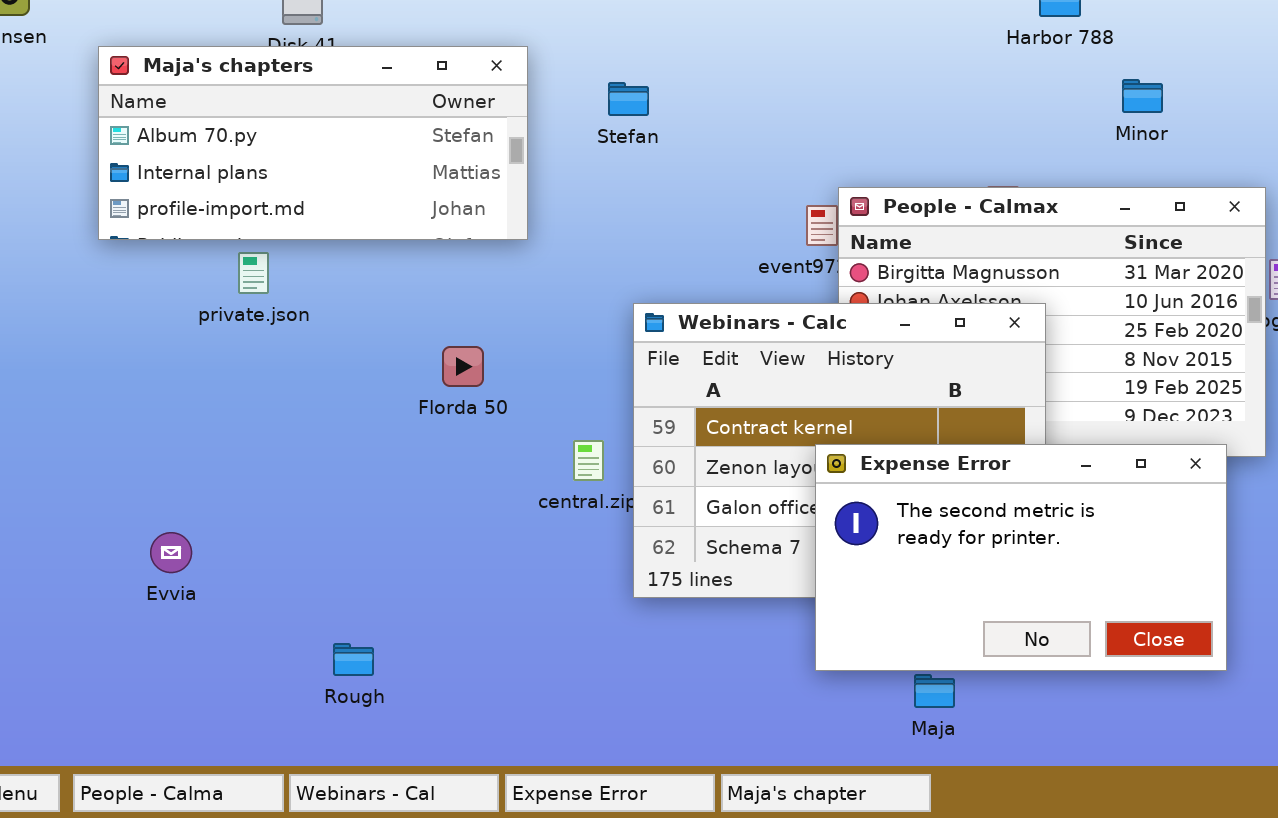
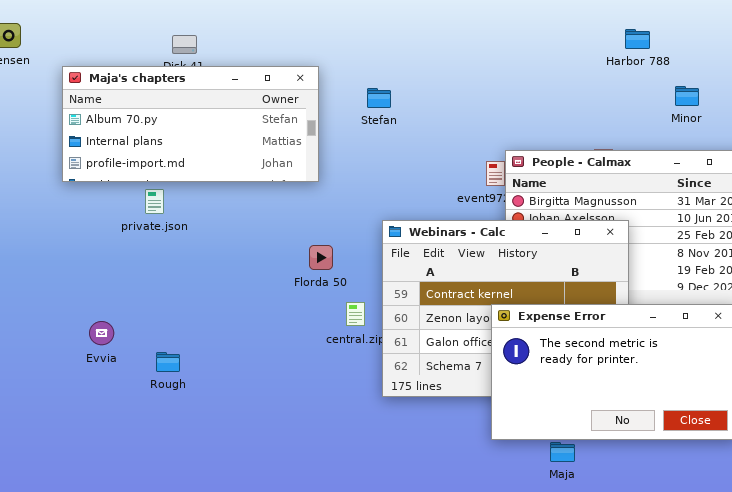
Florda 50: [442,346,484,387] -> [309,245,333,270], moved
Evvia: [150,532,192,573] -> [89,321,114,345], moved
Rough: [333,643,374,676] -> [156,352,180,372], moved

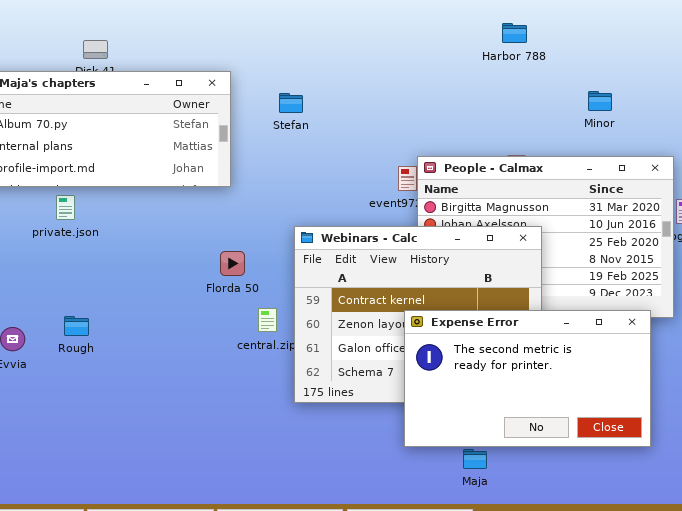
Harbor 788: [625,29,650,49] -> [502,23,527,43], moved
Rough: [156,352,180,372] -> [64,316,89,336], moved

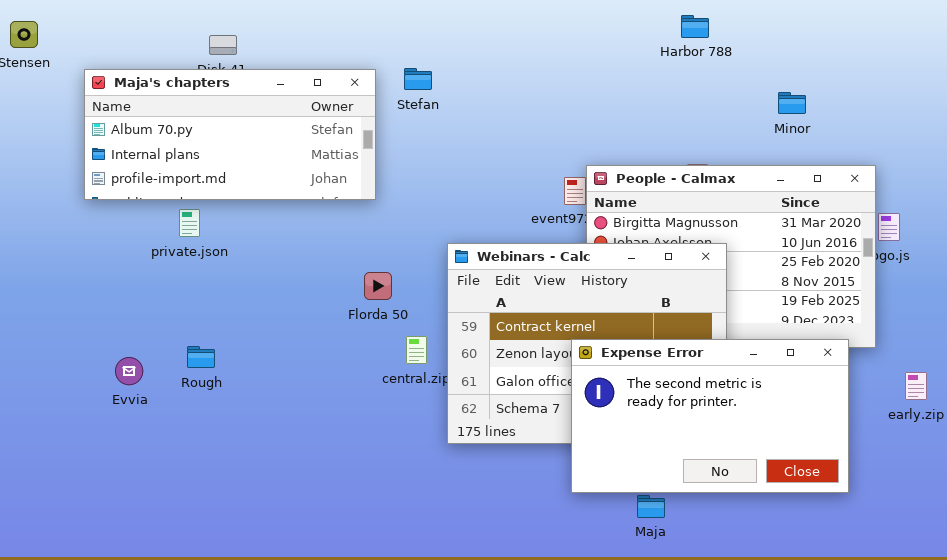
Stefan: [279,93,303,113] -> [404,68,432,90], moved

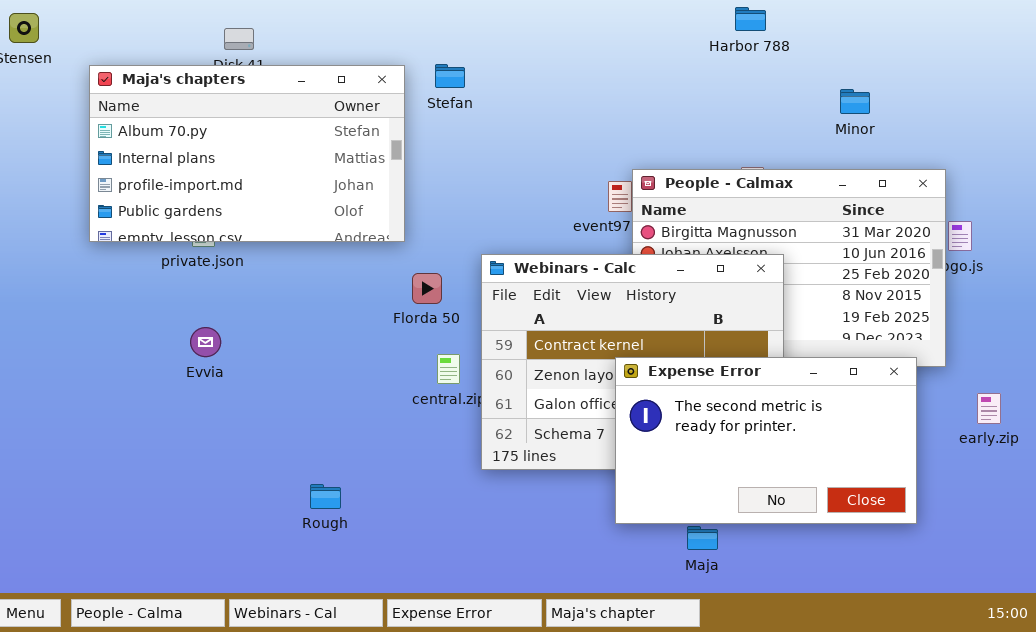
Maja's chapters: [84,69,376,200] -> [89,65,405,242], resized
Florda 50: [364,272,392,300] -> [412,273,442,304], moved
Rough: [187,346,215,368] -> [310,484,341,509], moved
Evvia: [115,357,143,385] -> [190,327,221,357], moved

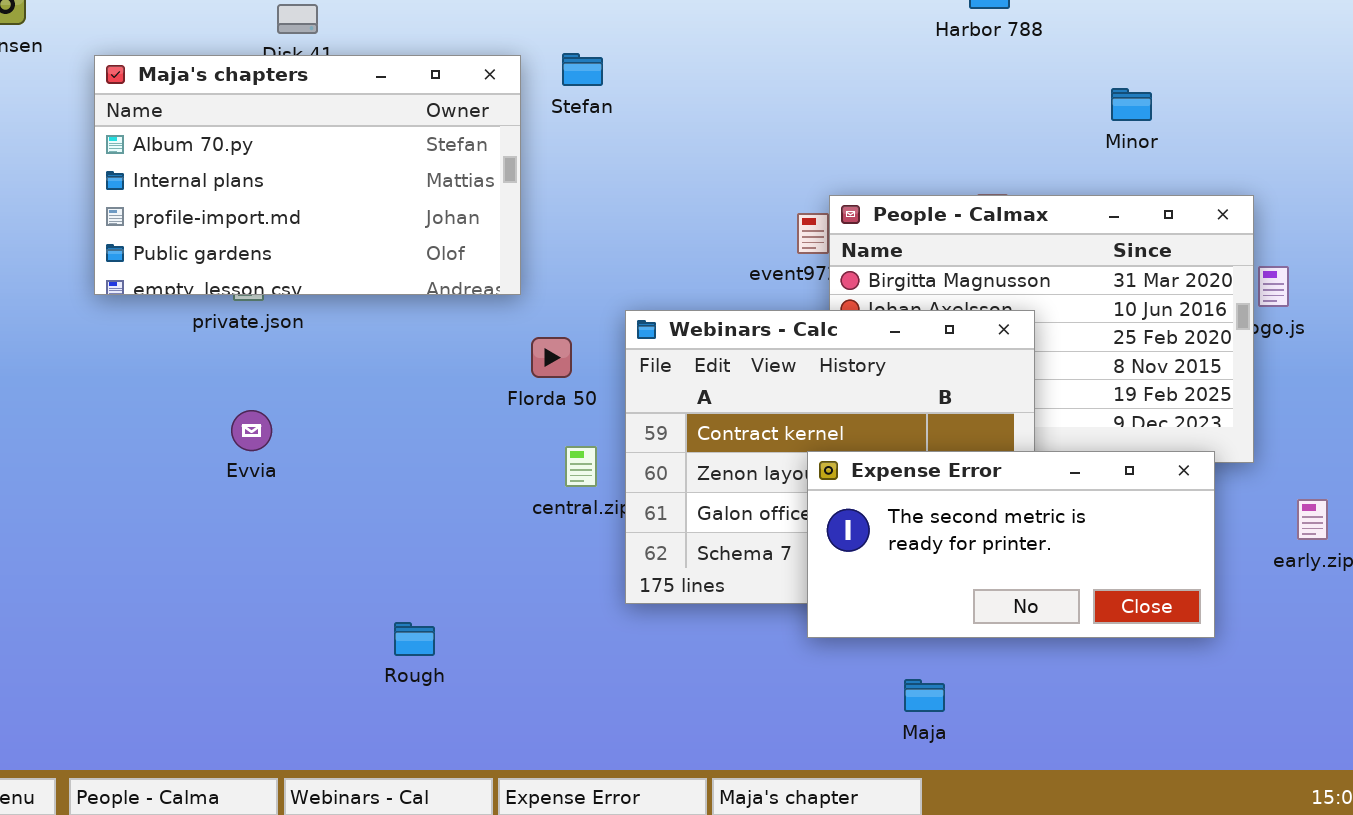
Expense Error: [615,357,917,524] -> [807,451,1215,638], resized

